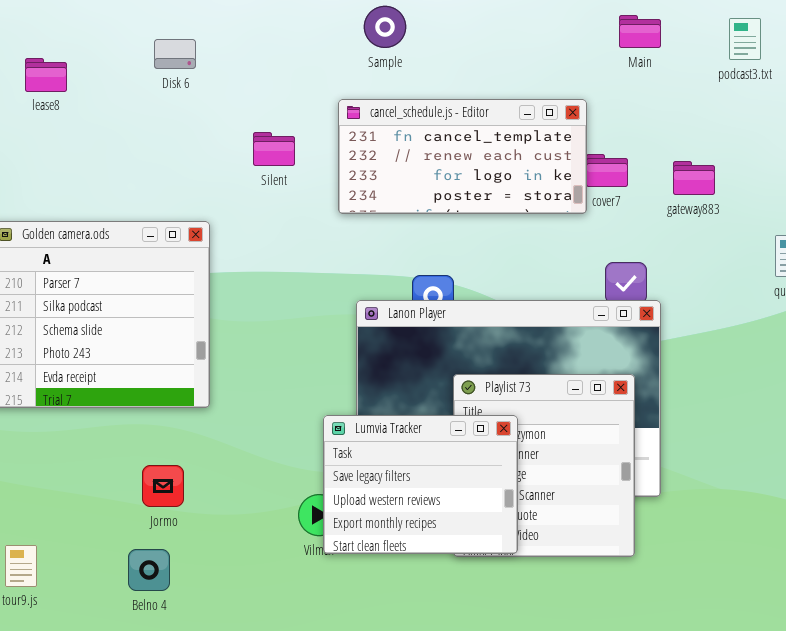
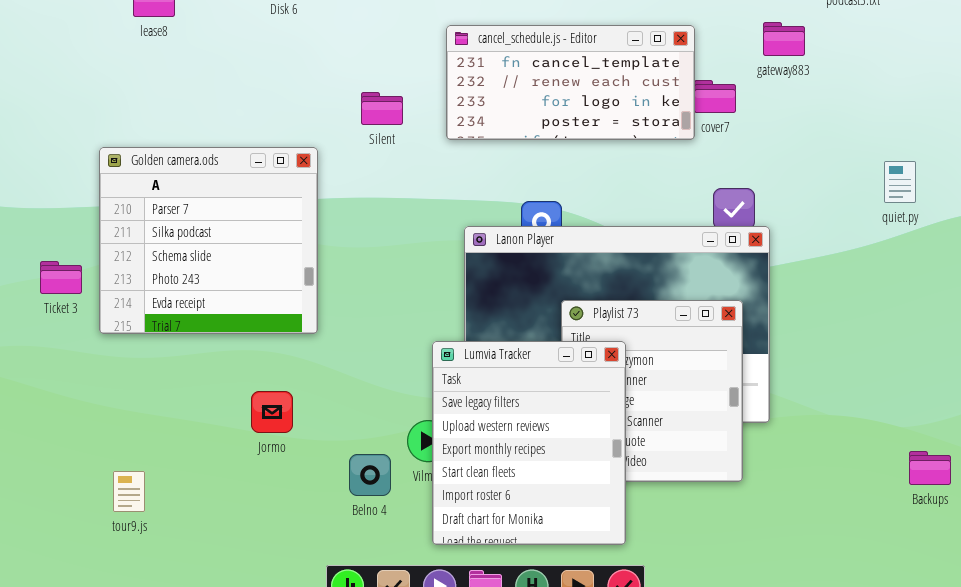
Silent: [253,132,295,166] -> [361,92,403,125], moved
gateway883: [673,161,715,195] -> [763,22,805,56], moved
Lumvia Tracker: [323,415,518,554] -> [432,341,626,545], resized
Belno 4: [128,549,170,591] -> [349,454,391,496], moved

